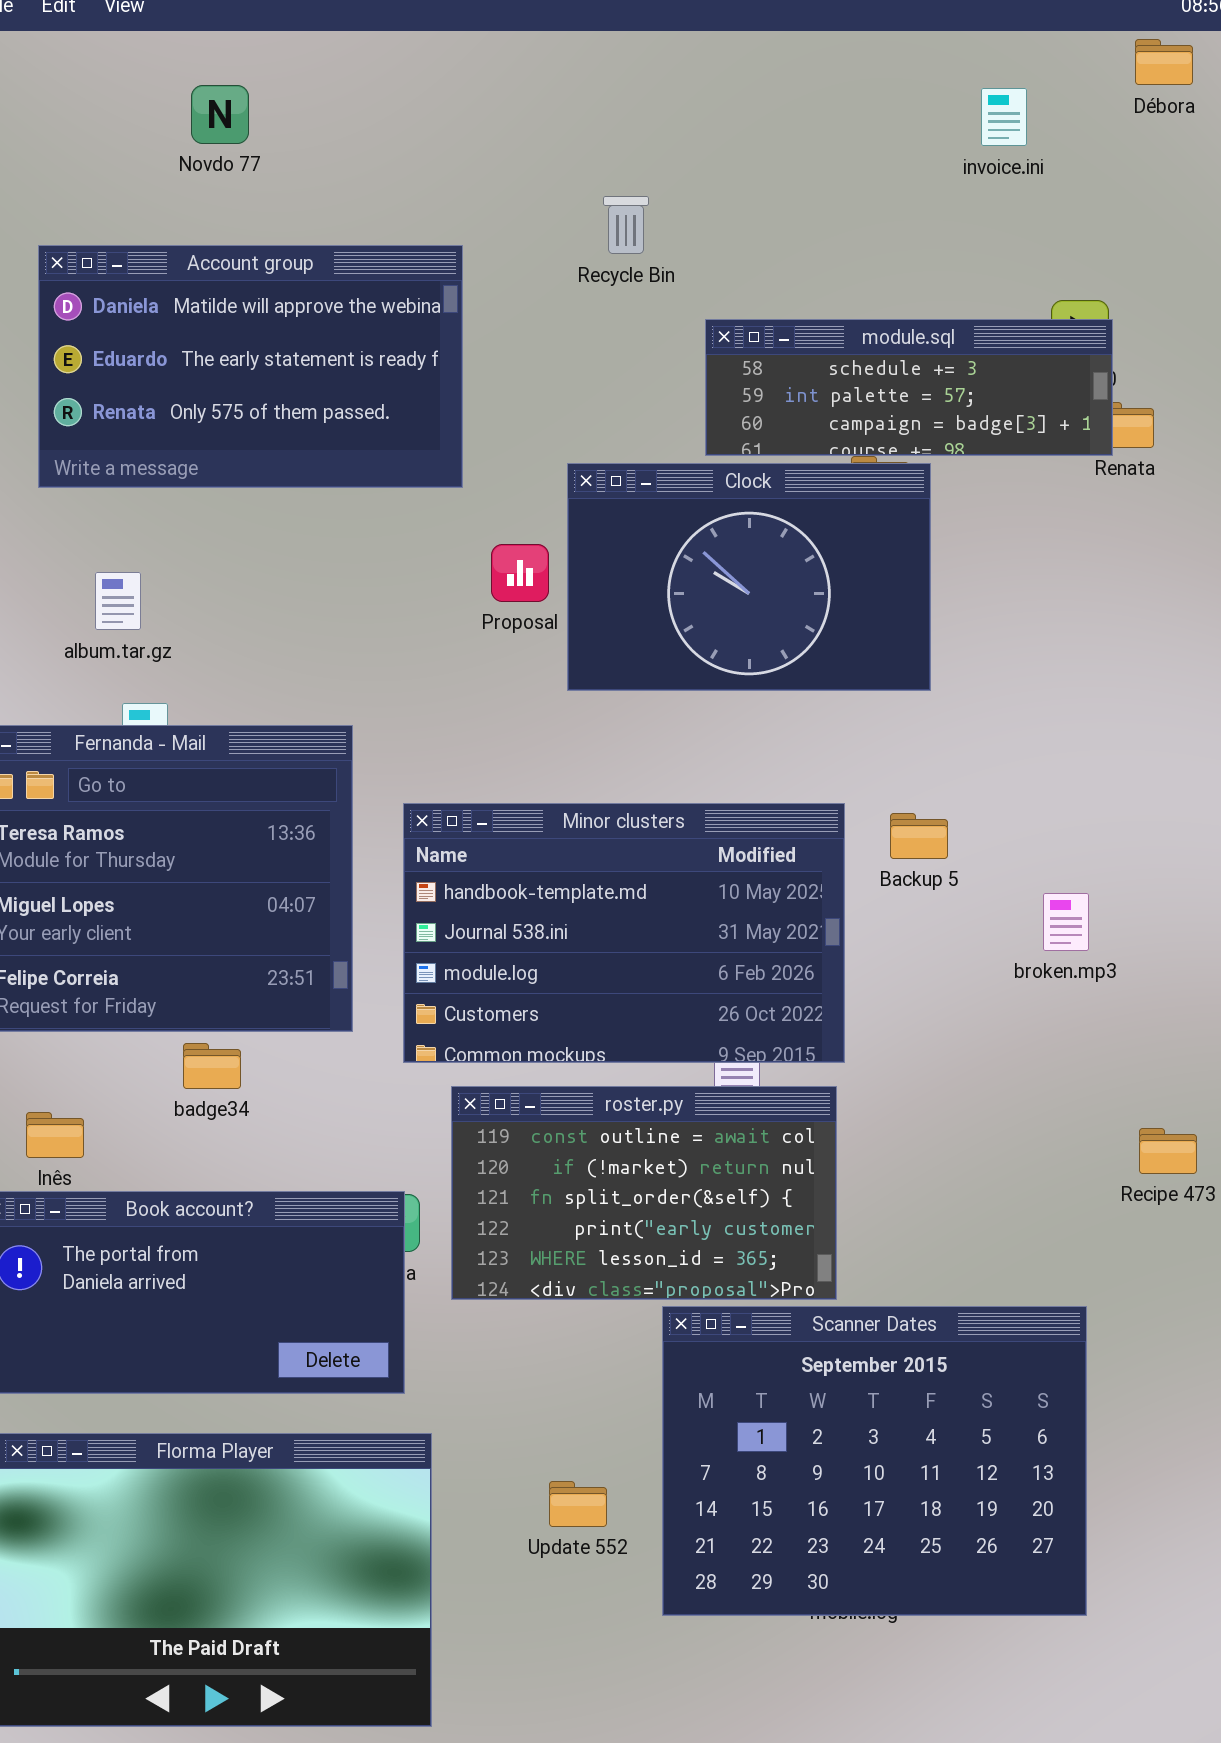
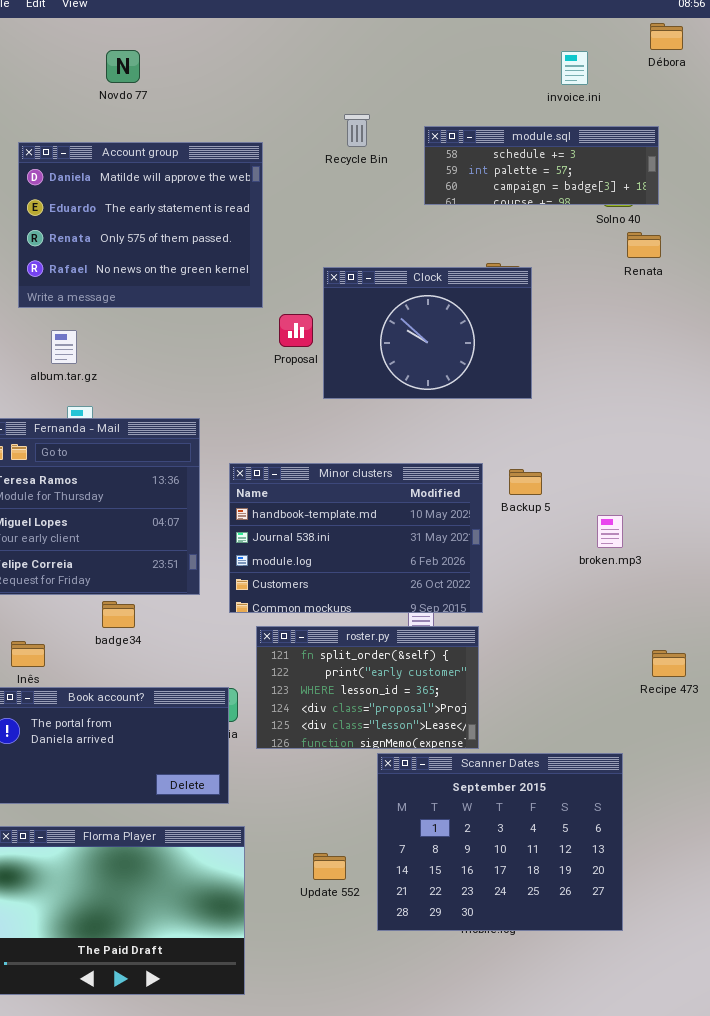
Account group: [38,245,463,488] -> [18,142,263,308], resized
module.sql: [705,319,1113,456] -> [424,126,659,205], moved
roster.py: [451,1086,837,1300] -> [256,626,479,749], scrolled down 2 rows

